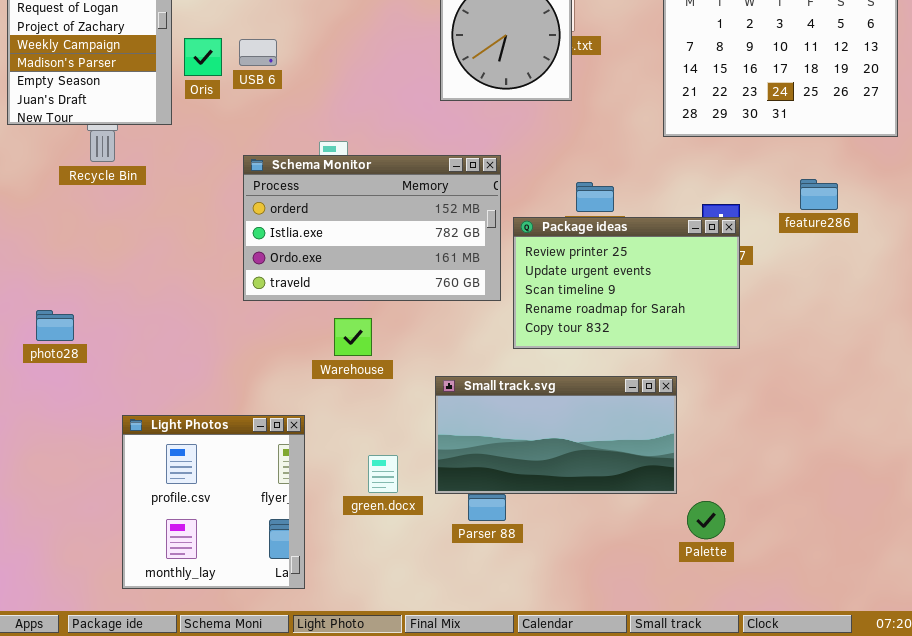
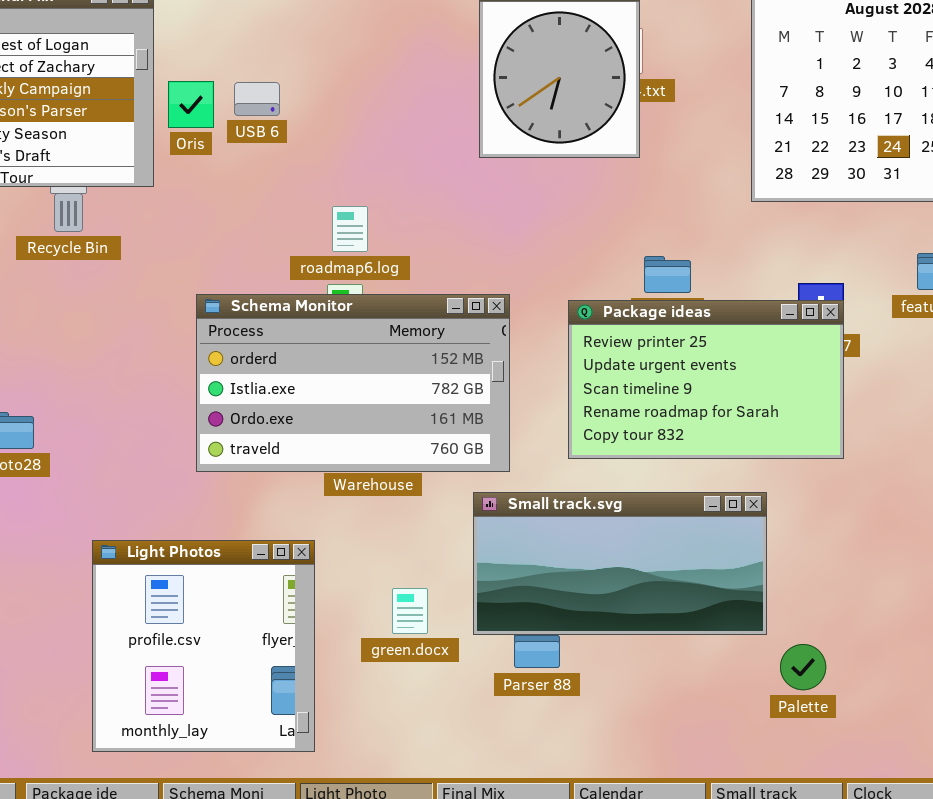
Schema Monitor: [243,155,501,301] -> [196,294,510,472], moved

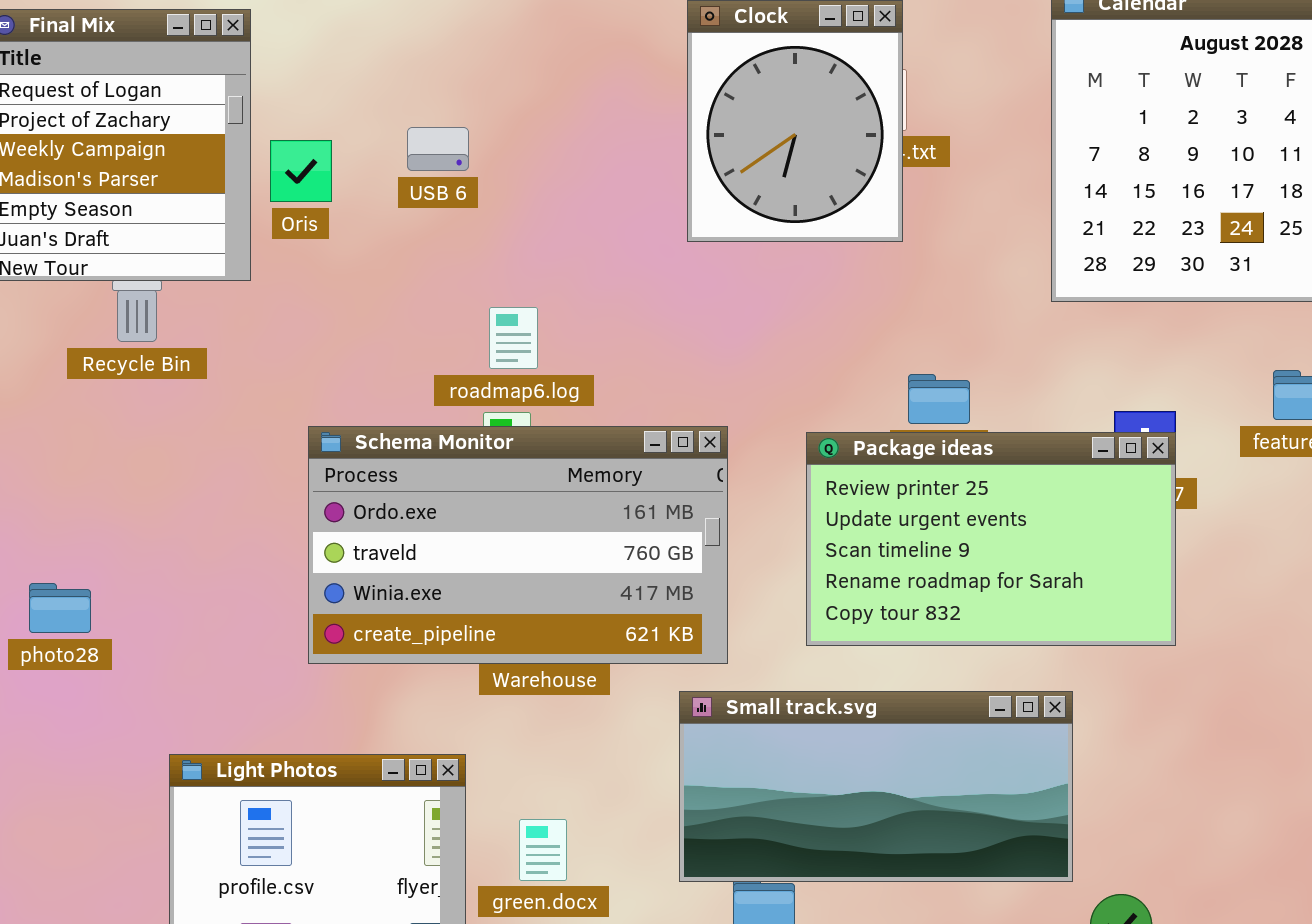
USB 6: [234,82,280,116] -> [407,127,469,171], moved
Schema Monitor: [196,294,510,472] -> [308,426,728,664], scrolled down 2 rows
green.docx: [392,588,428,634] -> [519,819,567,881], moved

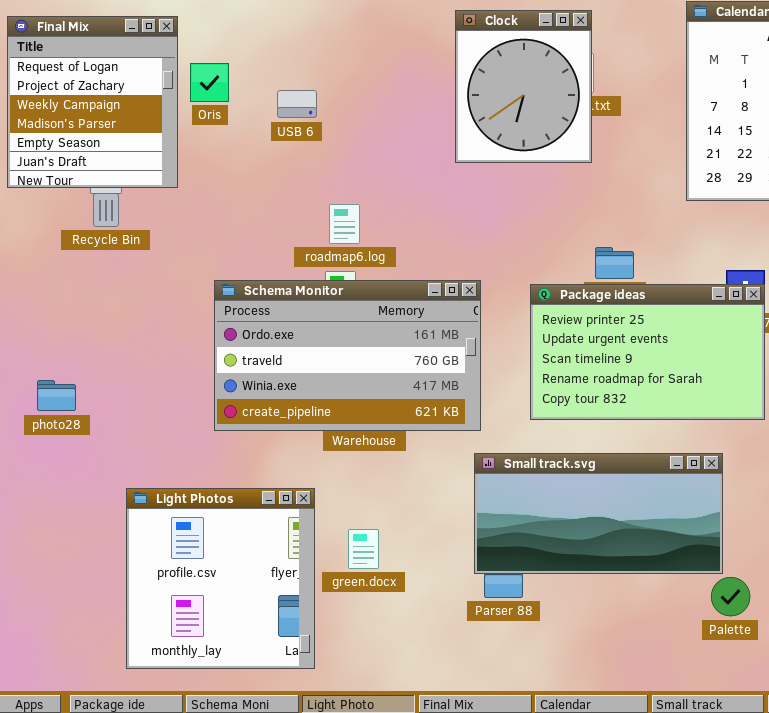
Oris: [270,140,332,202] -> [190,63,229,102], moved
Small track.svg: [679,691,1073,882] -> [474,453,723,574], moved

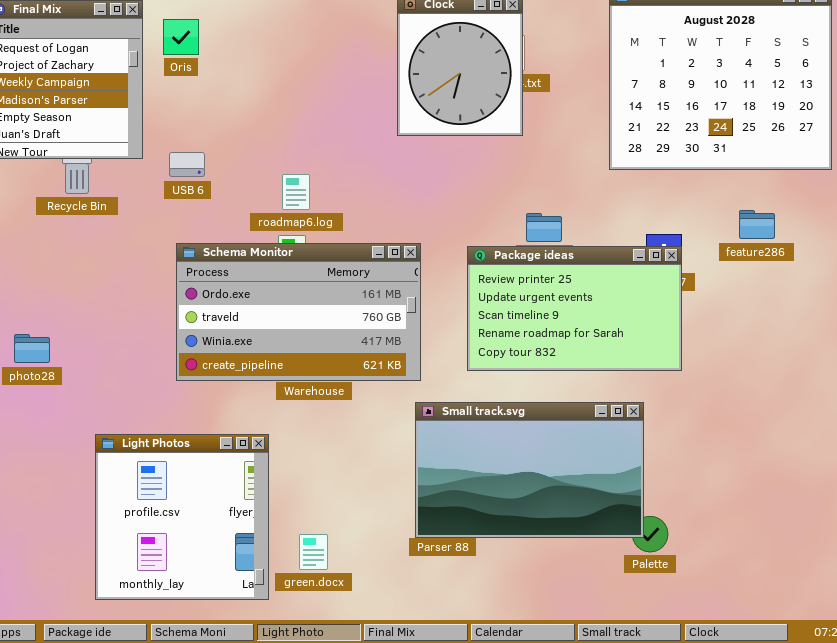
Oris: [190,63,229,102] -> [163,19,199,55], moved
USB 6: [277,90,317,118] -> [169,152,205,177], moved
Small track.svg: [474,453,723,574] -> [415,402,644,538], resized
green.docx: [348,529,379,569] -> [299,534,328,570], moved

